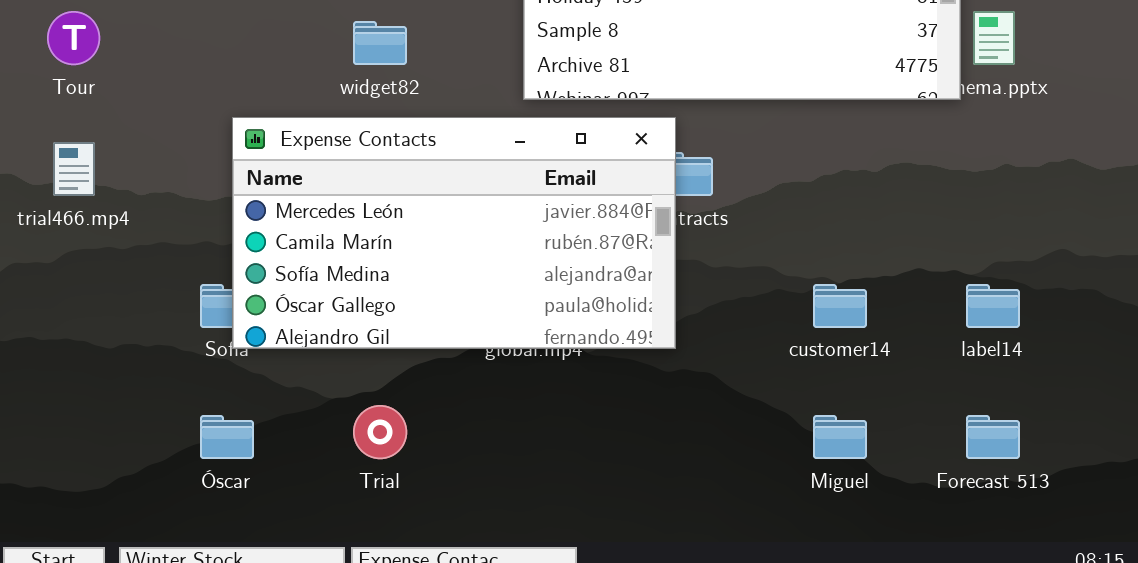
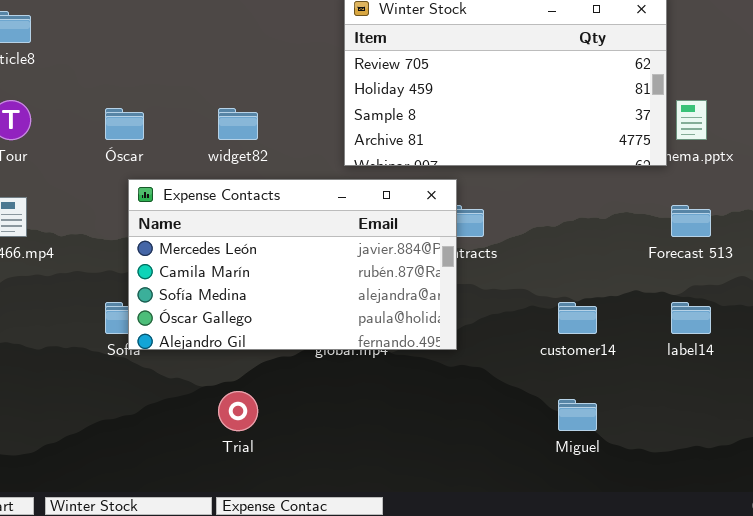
Óscar: [200,415,254,459] -> [105,108,144,140], moved
Forecast 513: [966,415,1020,459] -> [671,205,711,237], moved

